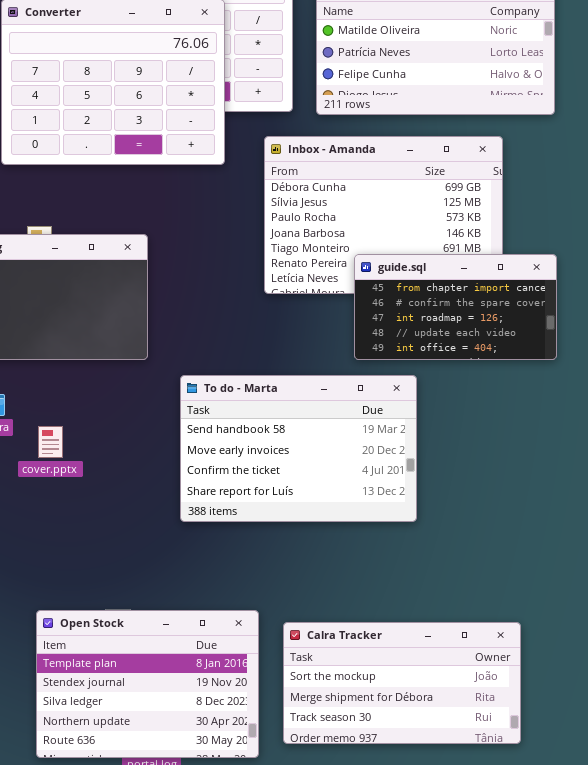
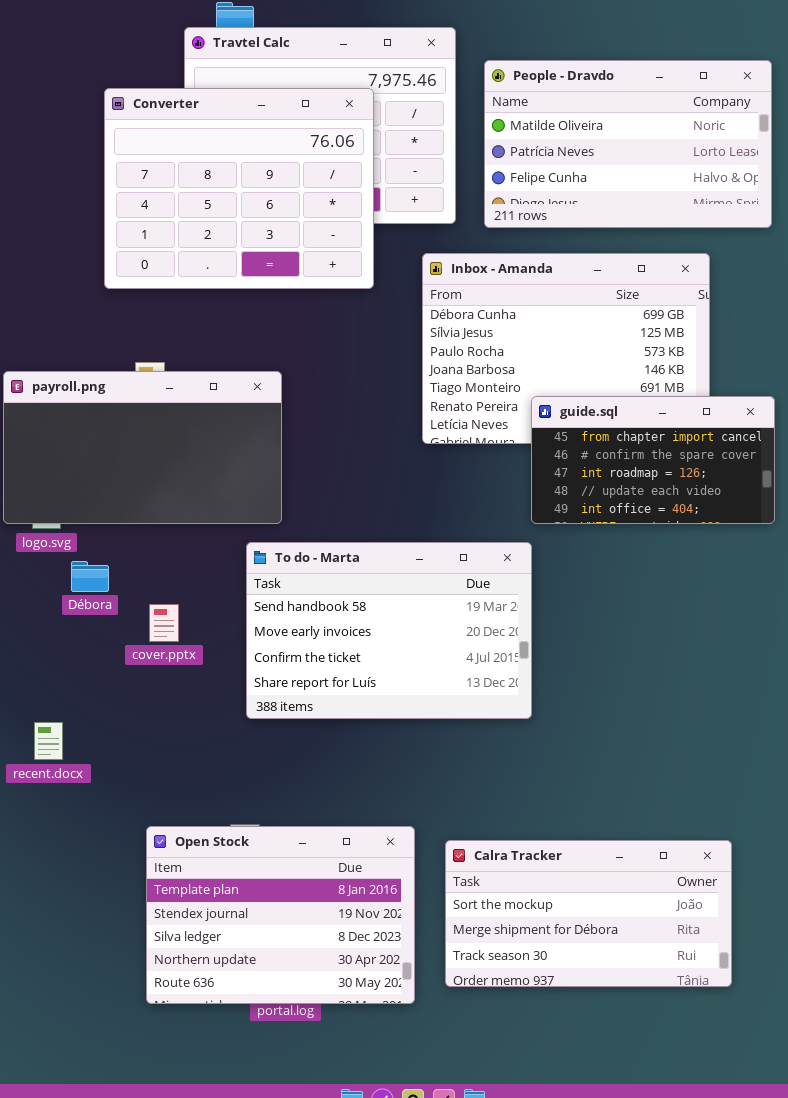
To do - Marta: [180,375,417,522] -> [246,542,532,719], moved

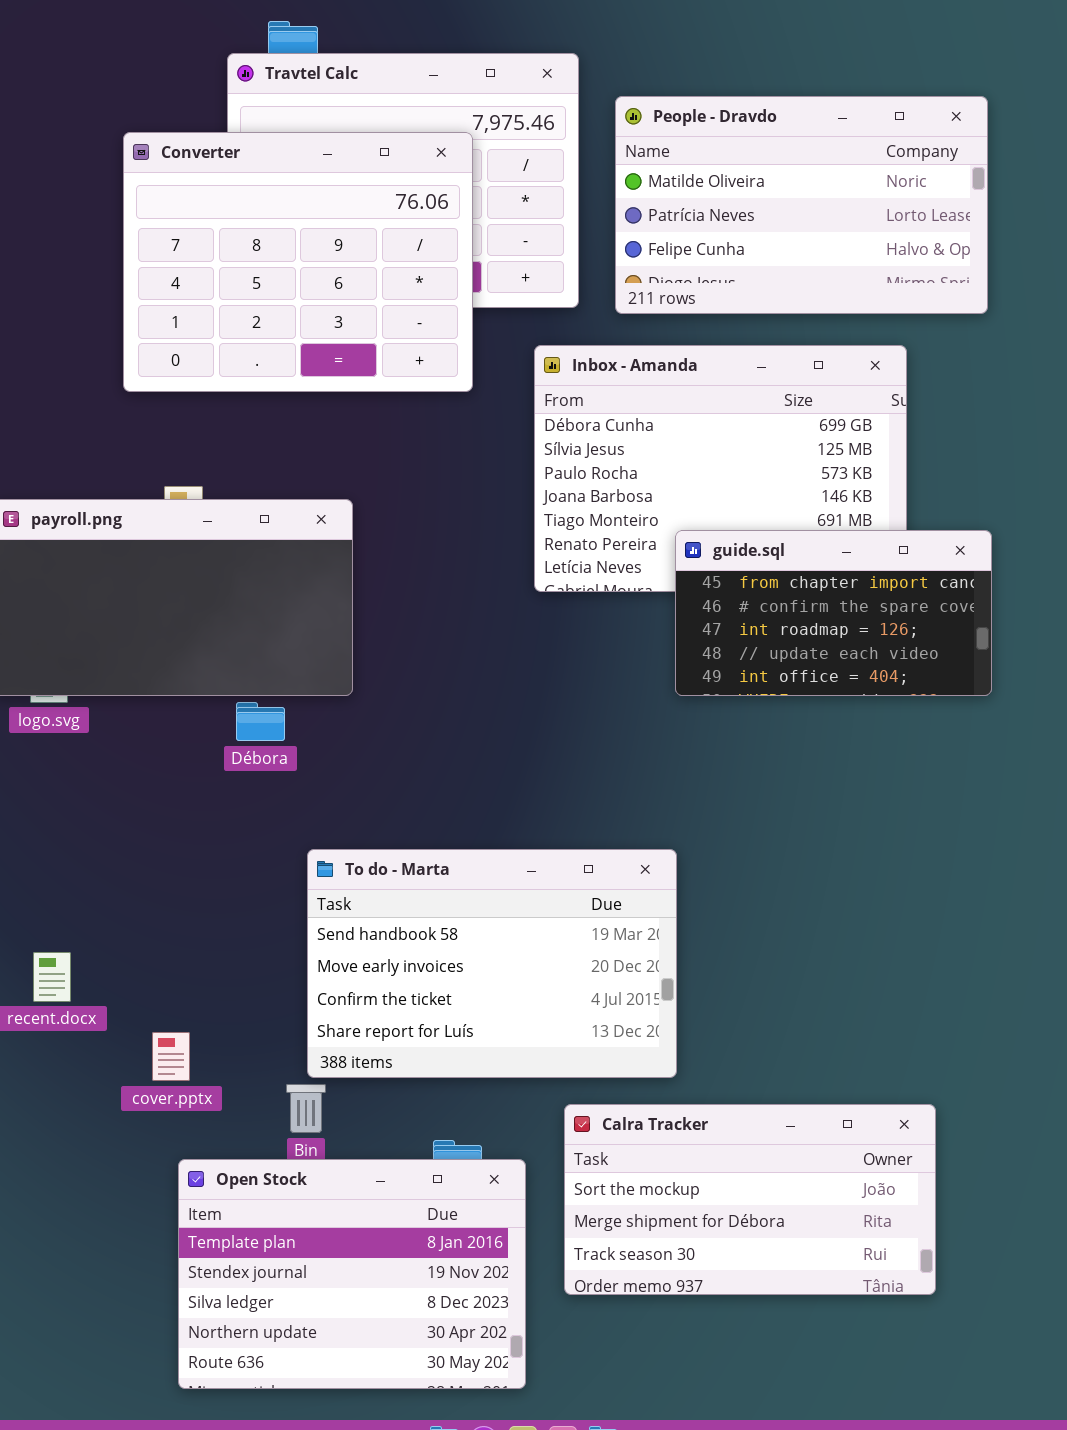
To do - Marta: [246,542,532,719] -> [307,849,677,1078], moved
Débora: [71,561,109,592] -> [236,702,285,741], moved
cover.pptx: [149,604,179,642] -> [152,1032,190,1081], moved
Open Stock: [146,826,415,1004] -> [178,1159,526,1389], moved

